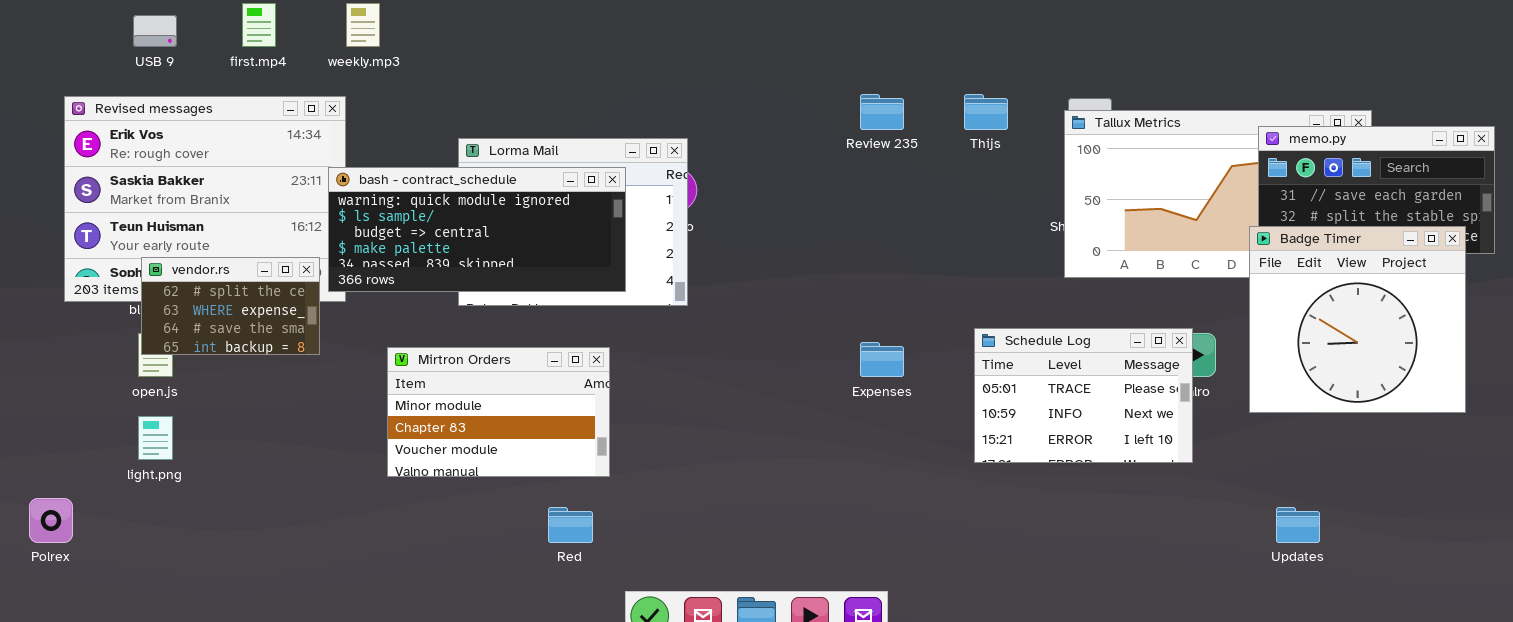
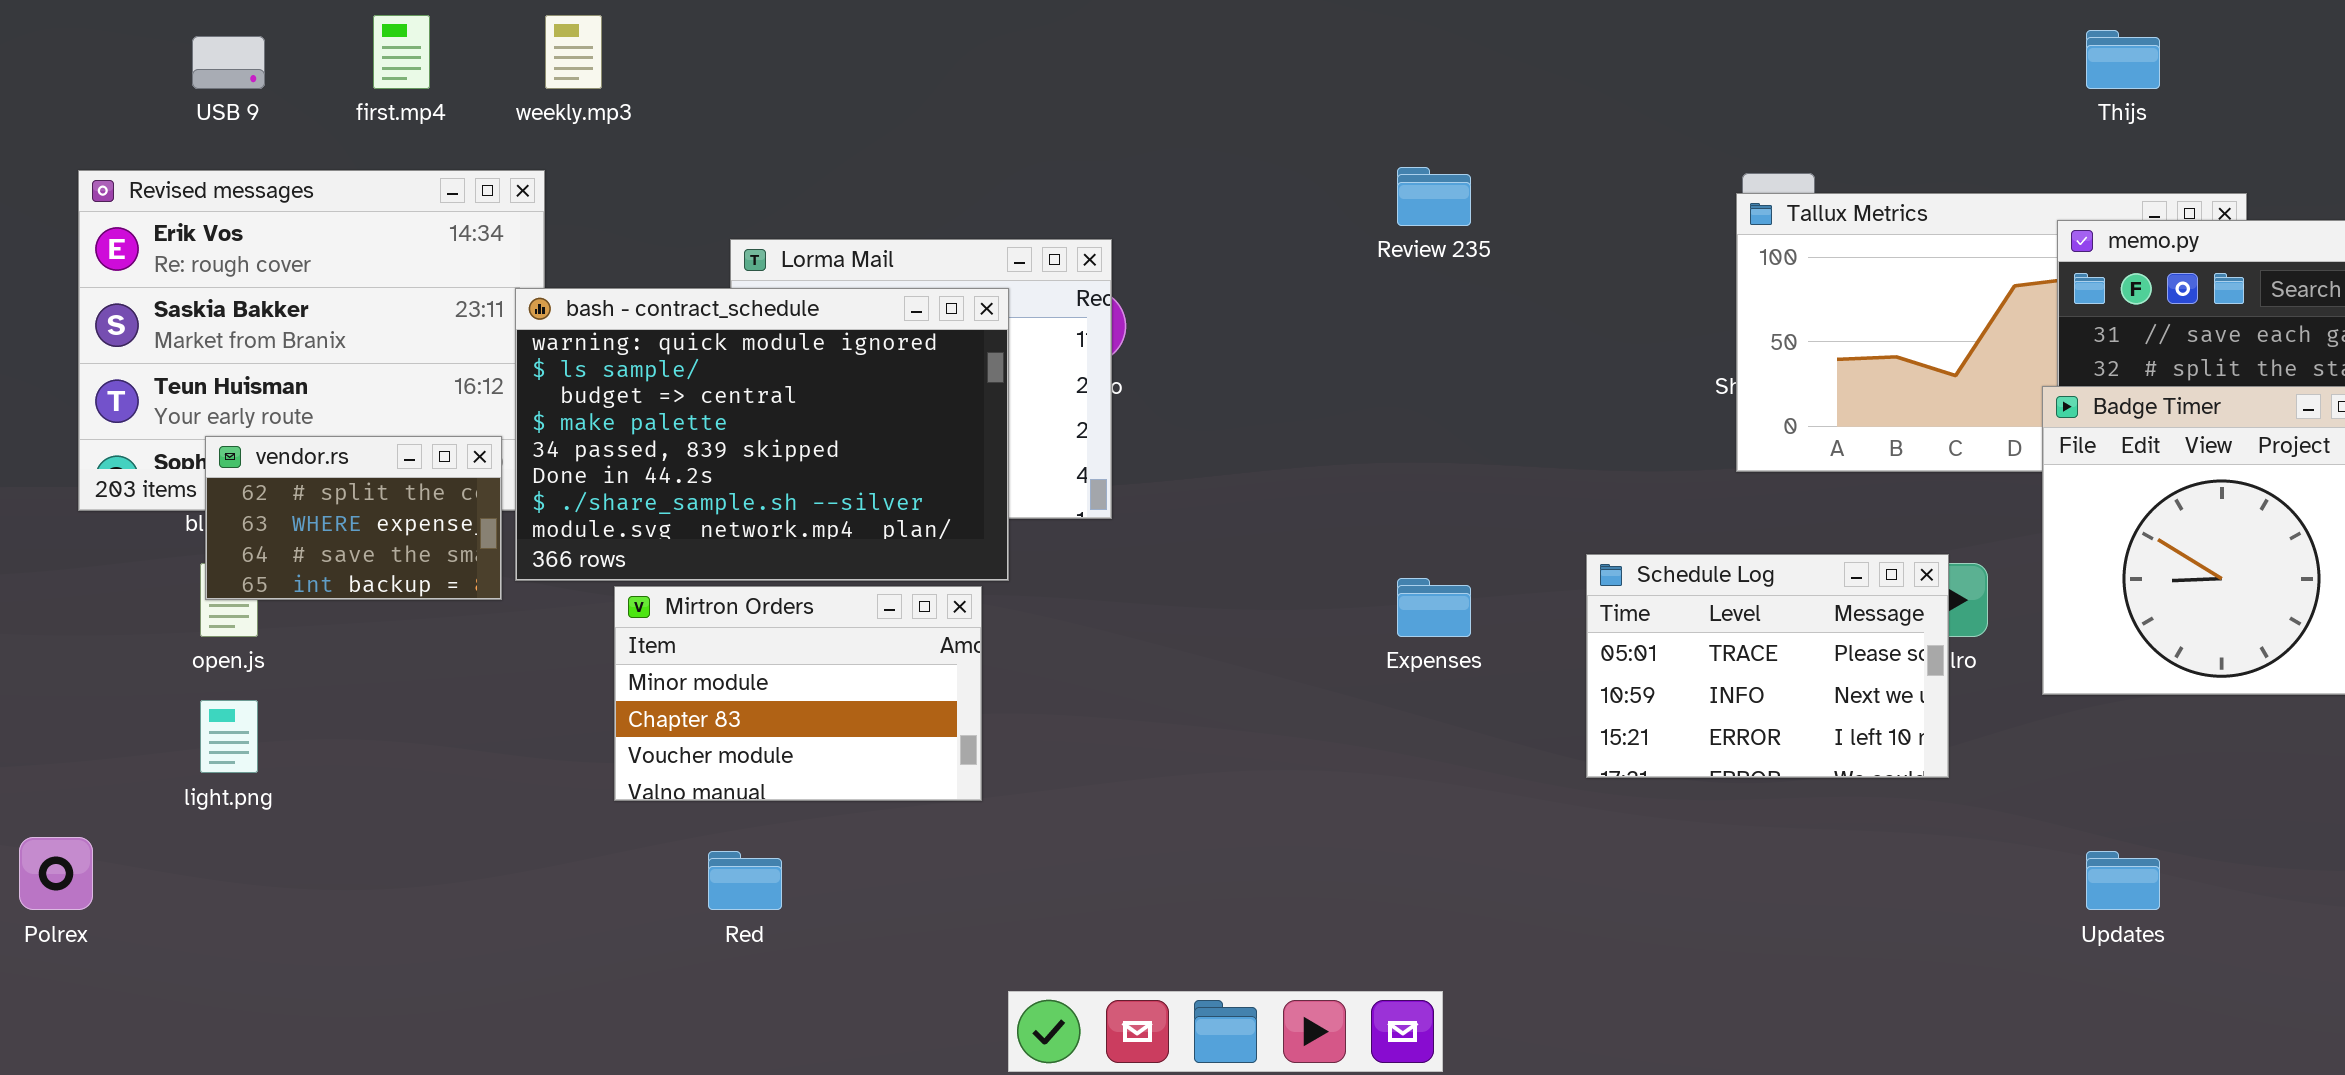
Thijs: [964,94,1008,130] -> [2086,30,2160,89], moved
bash - contract_schedule: [328,167,626,292] -> [515,288,1009,581], resized
Red: [548,507,593,543] -> [708,851,782,910], moved

